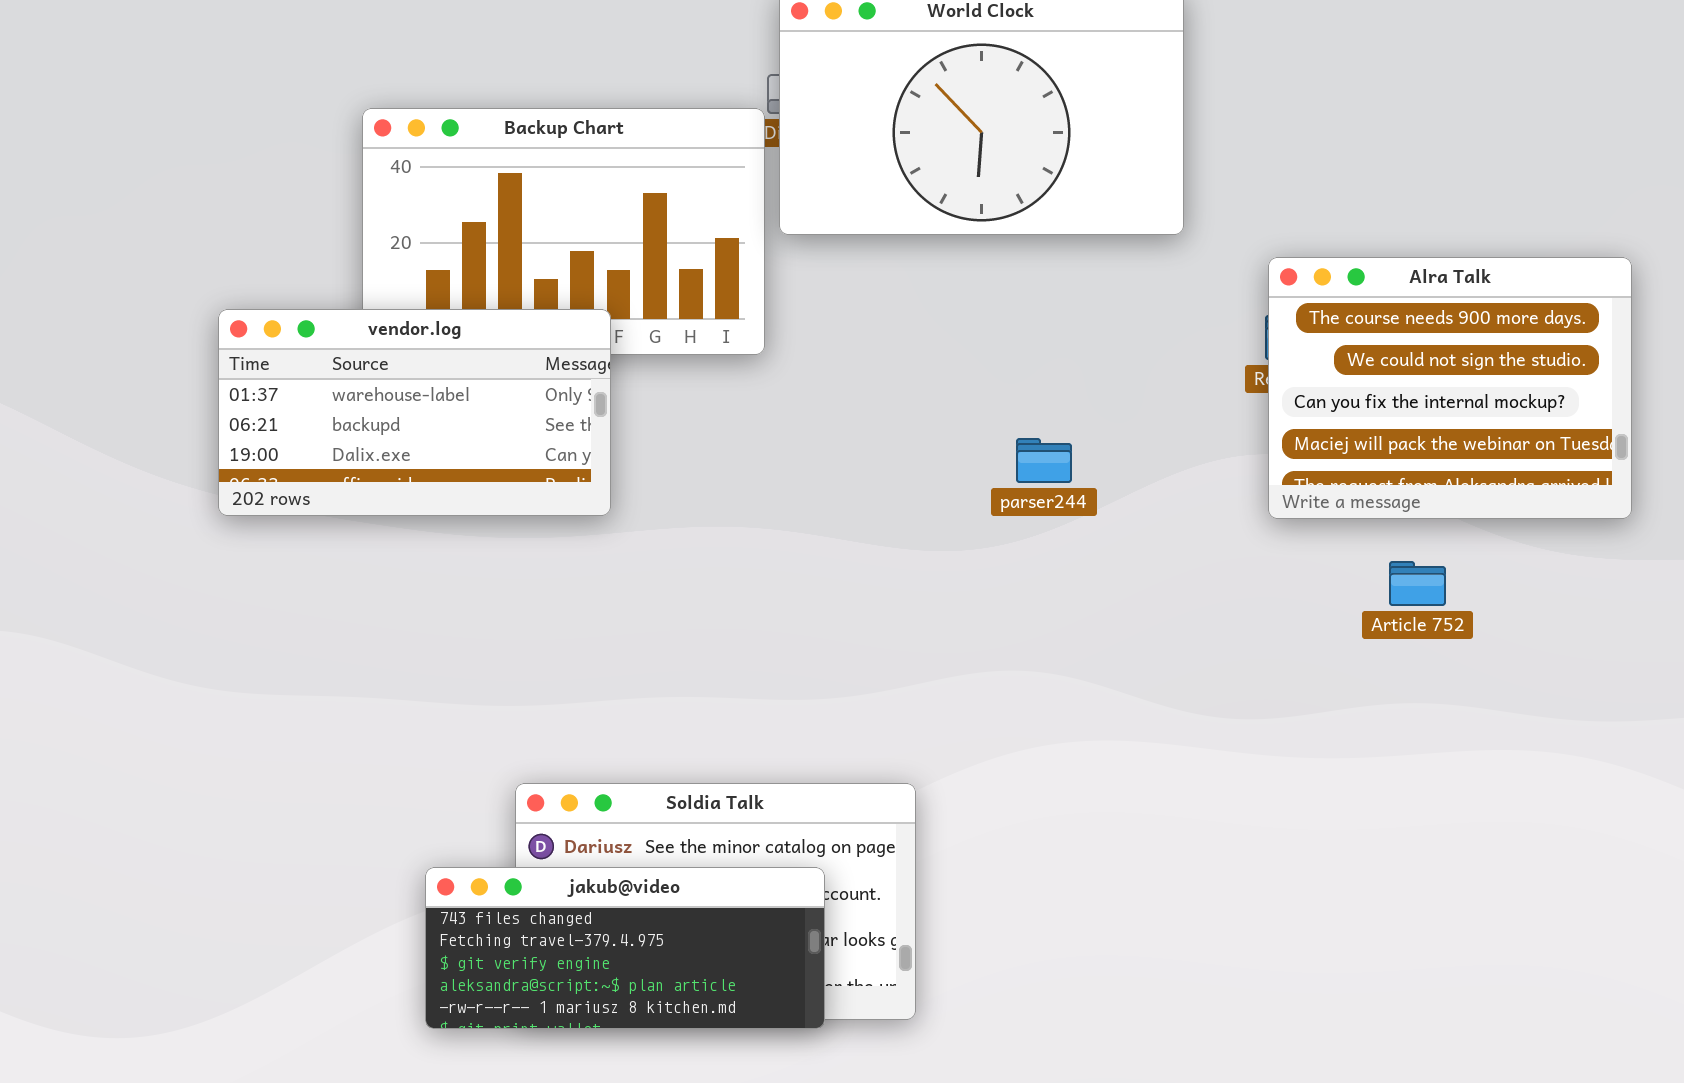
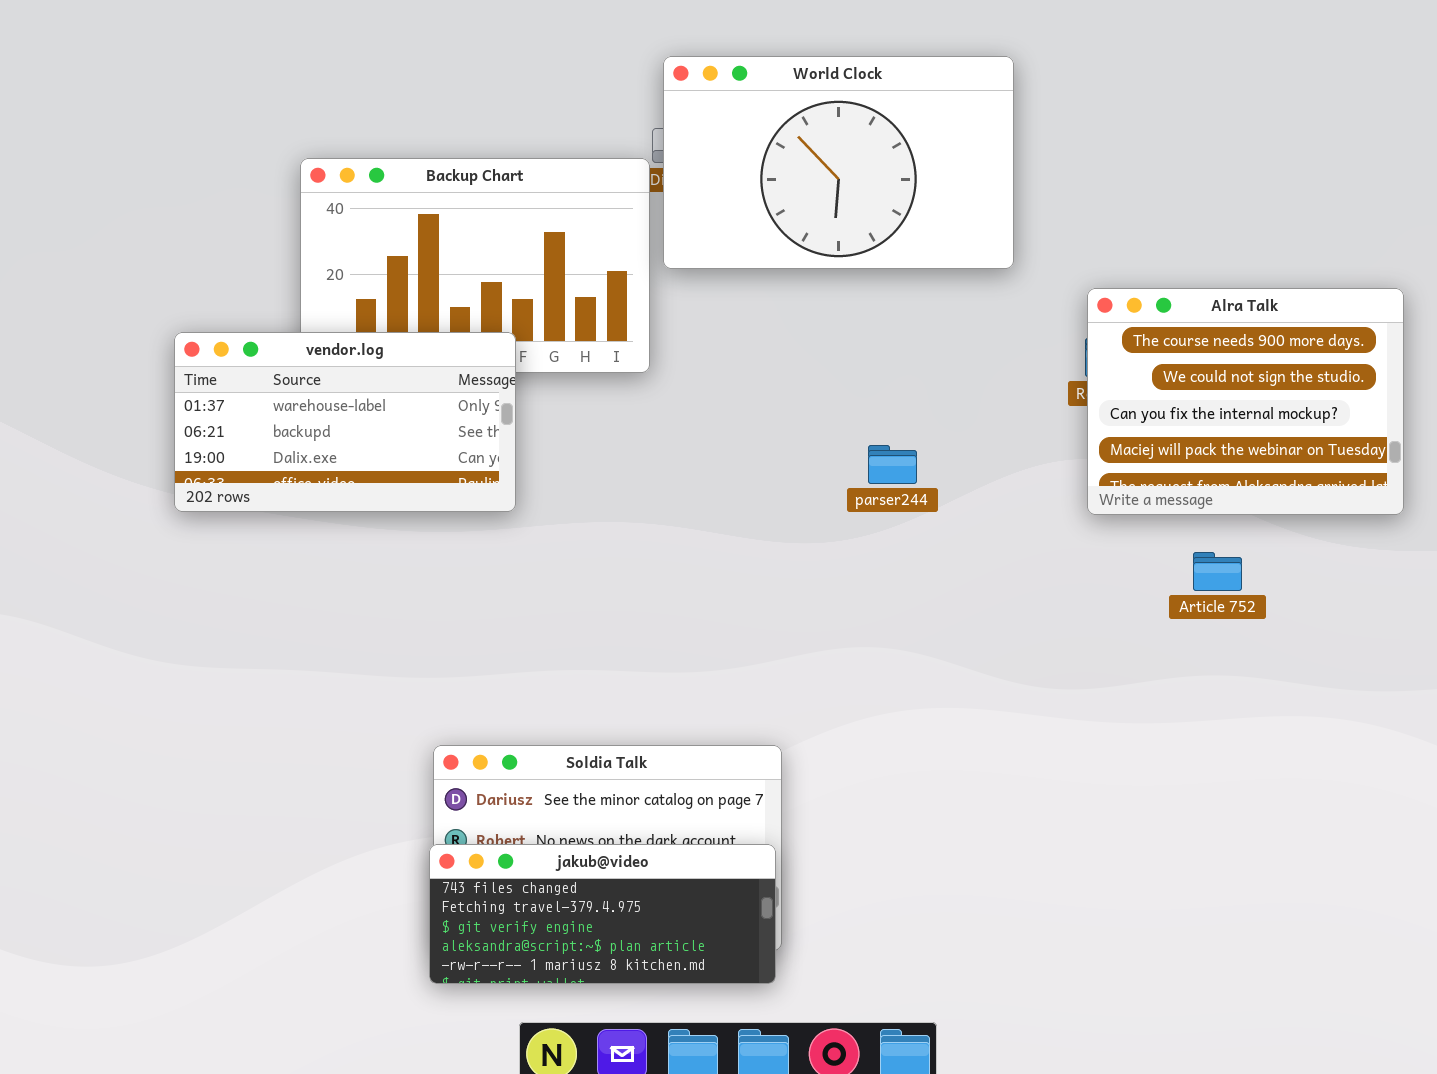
jakub@video: [425,867,825,1029] -> [429,844,776,984], moved

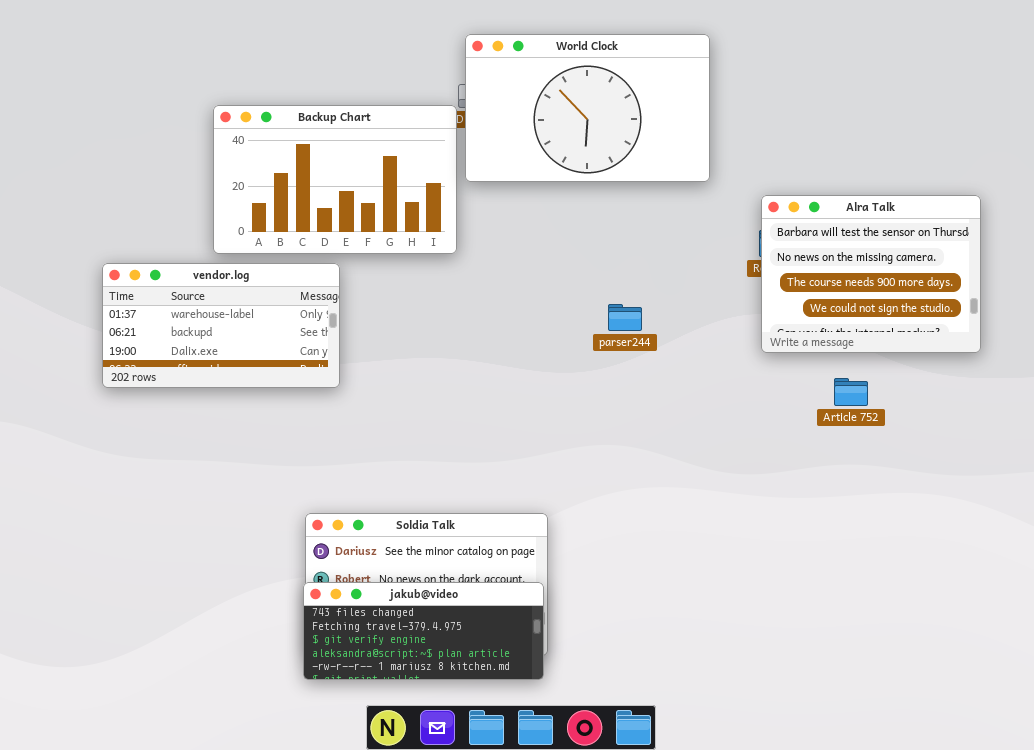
Alra Talk: [1087,288,1404,515] -> [761,195,981,353], scrolled up 2 rows
vendor.log: [174,332,516,512] -> [102,263,340,388], moved

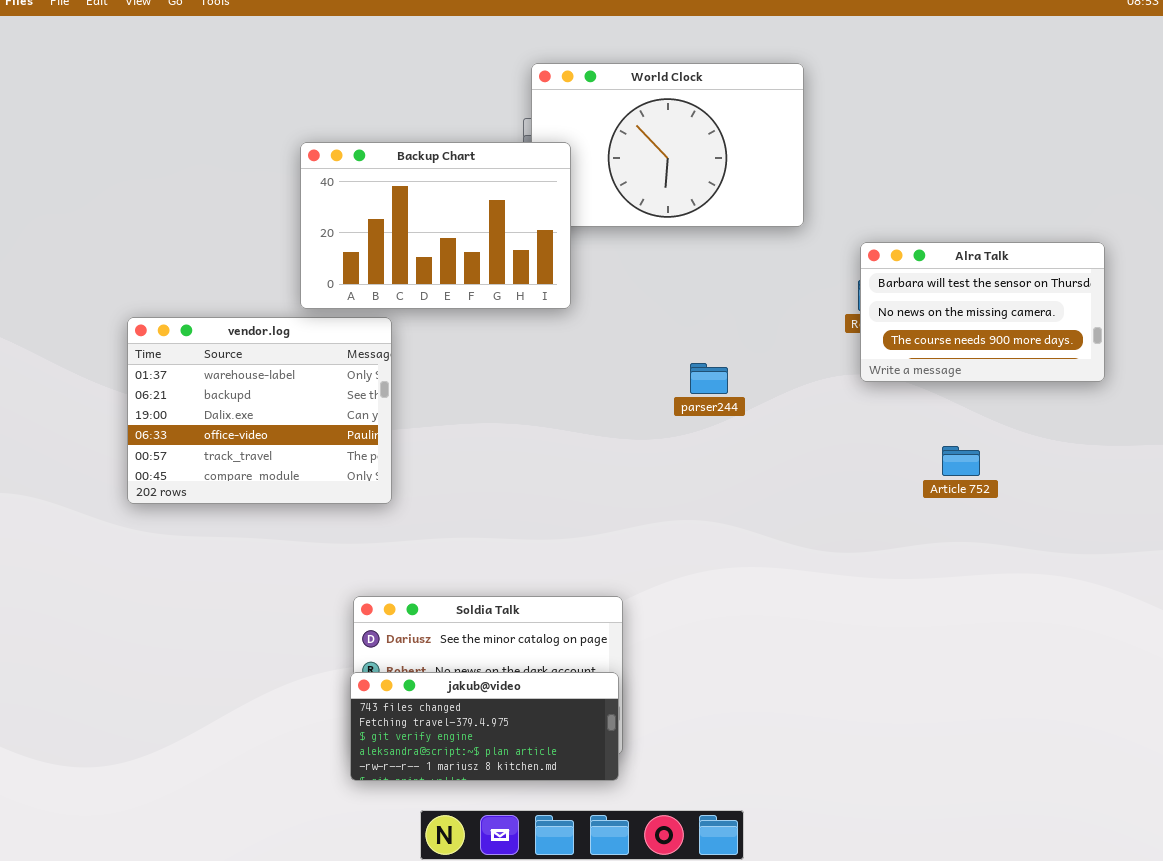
Backup Chart: [213,105,457,254] -> [300,142,571,309], moved
Alra Talk: [761,195,981,353] -> [860,242,1105,382], resized
vendor.log: [102,263,340,388] -> [127,317,392,504], resized

